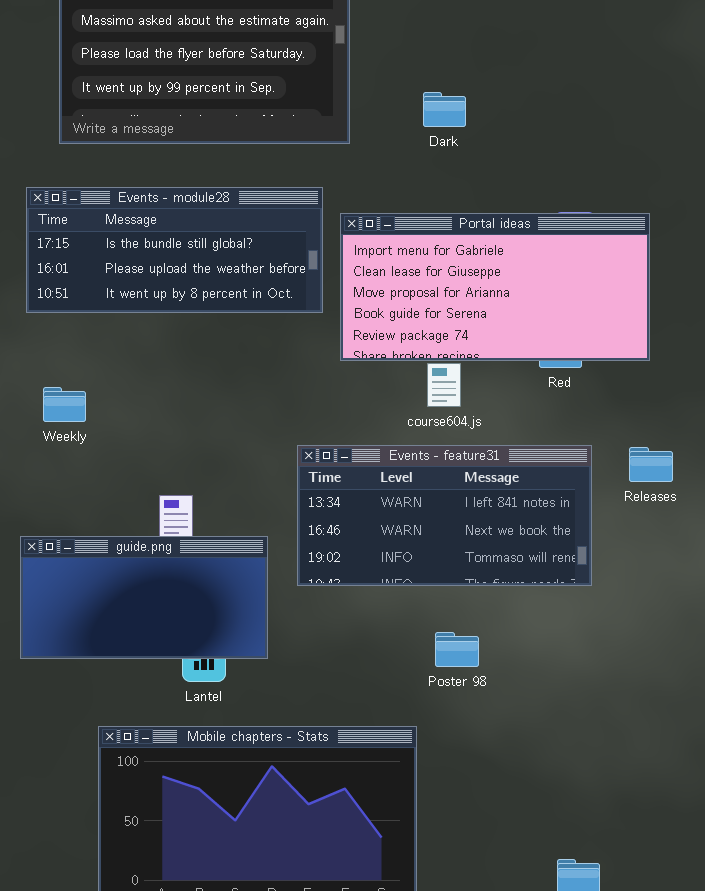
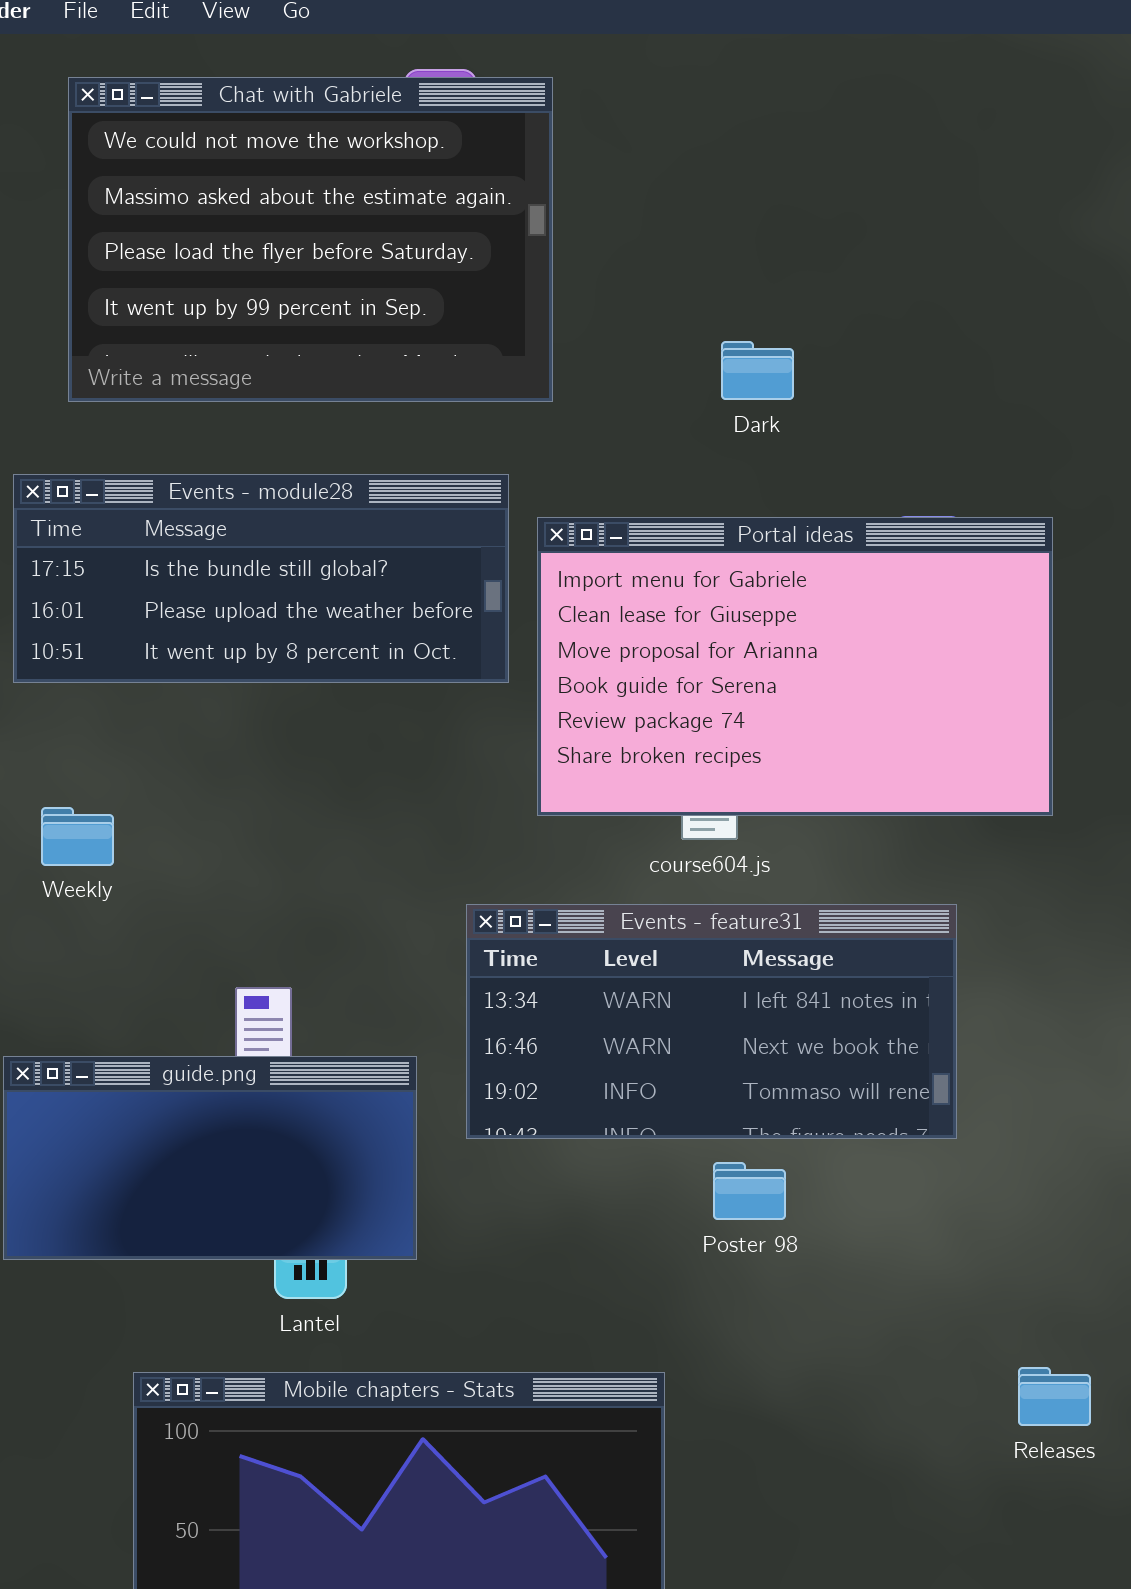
Dark: [423,92,466,127] -> [721,341,794,400], moved
Portal ideas: [340,213,650,361] -> [537,517,1053,816], resized
Releases: [629,447,673,482] -> [1018,1367,1091,1426], moved
Poster 98: [435,632,479,667] -> [713,1162,786,1220], moved

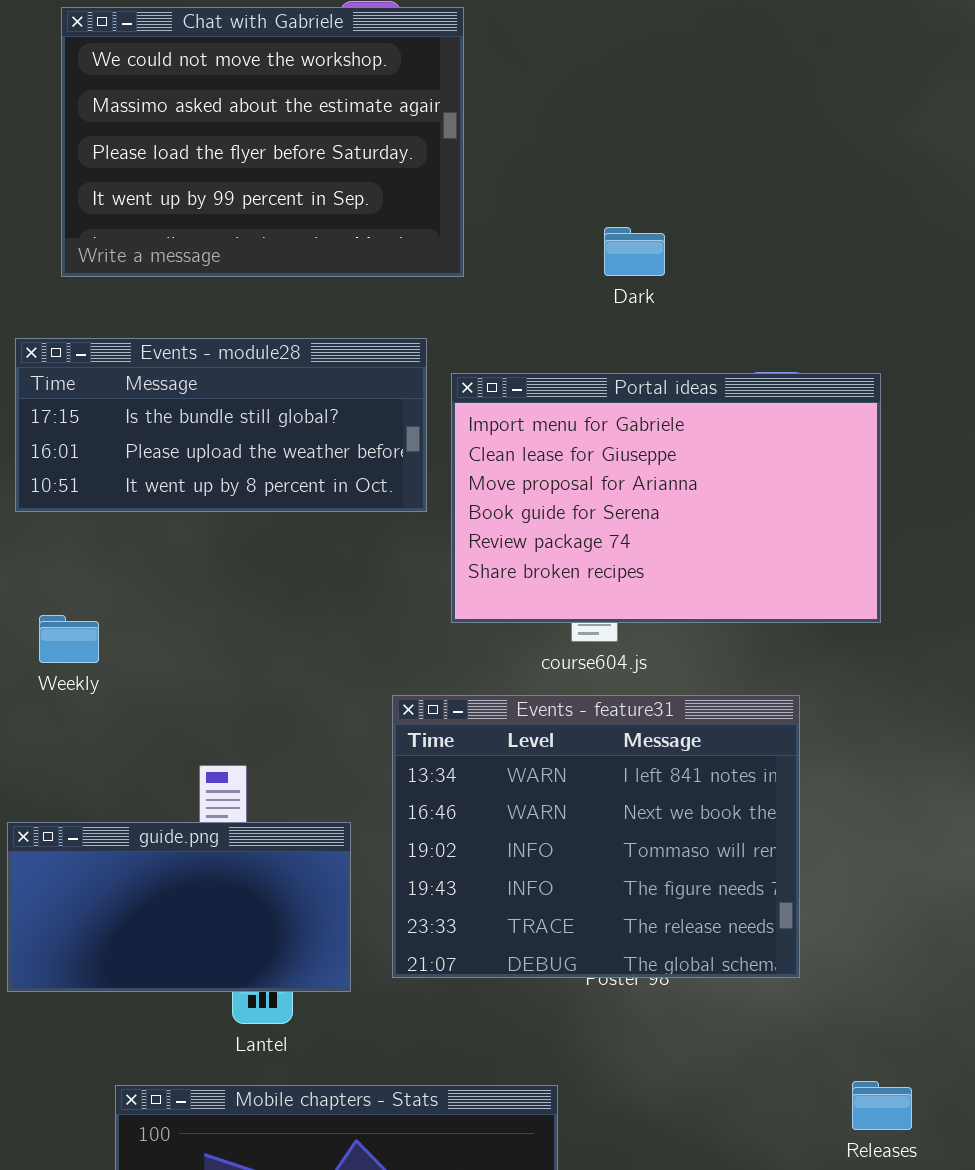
Events - feature31: [466,904,957,1139] -> [392,695,800,978], resized

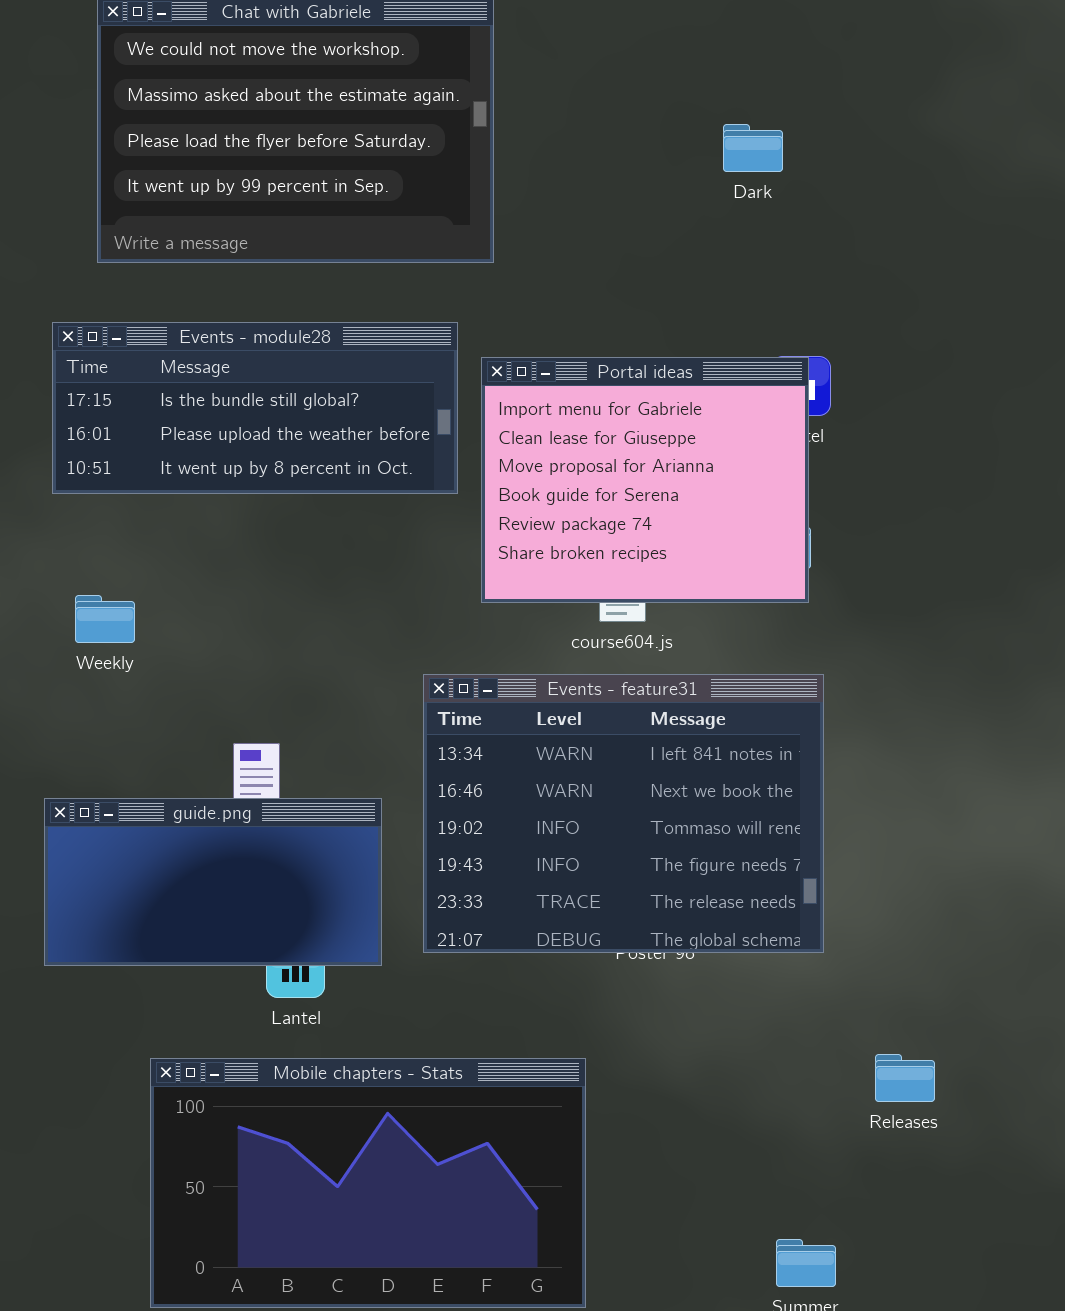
Dark: [604,227,665,276] -> [723,124,783,172], moved
Portal ideas: [451,373,881,623] -> [481,357,809,603], resized

